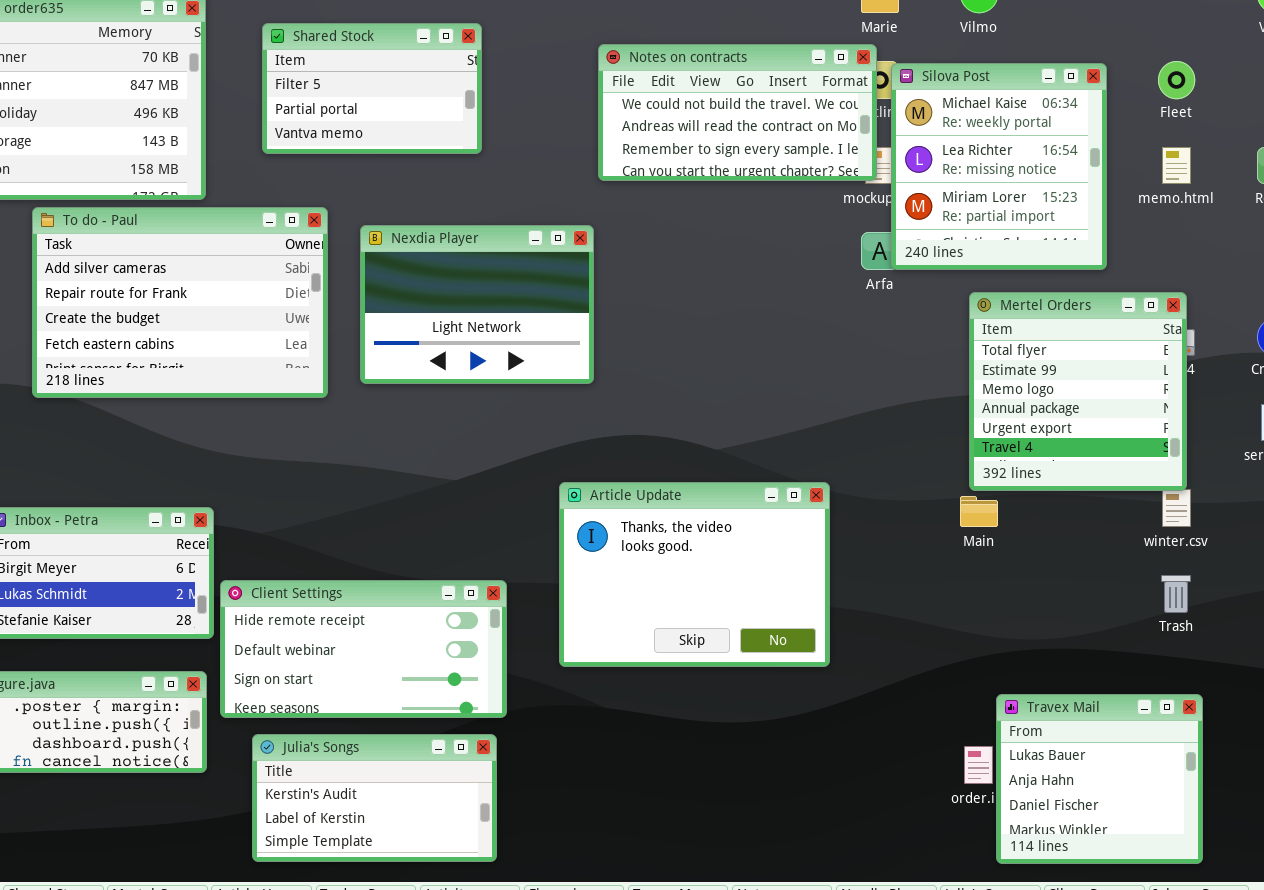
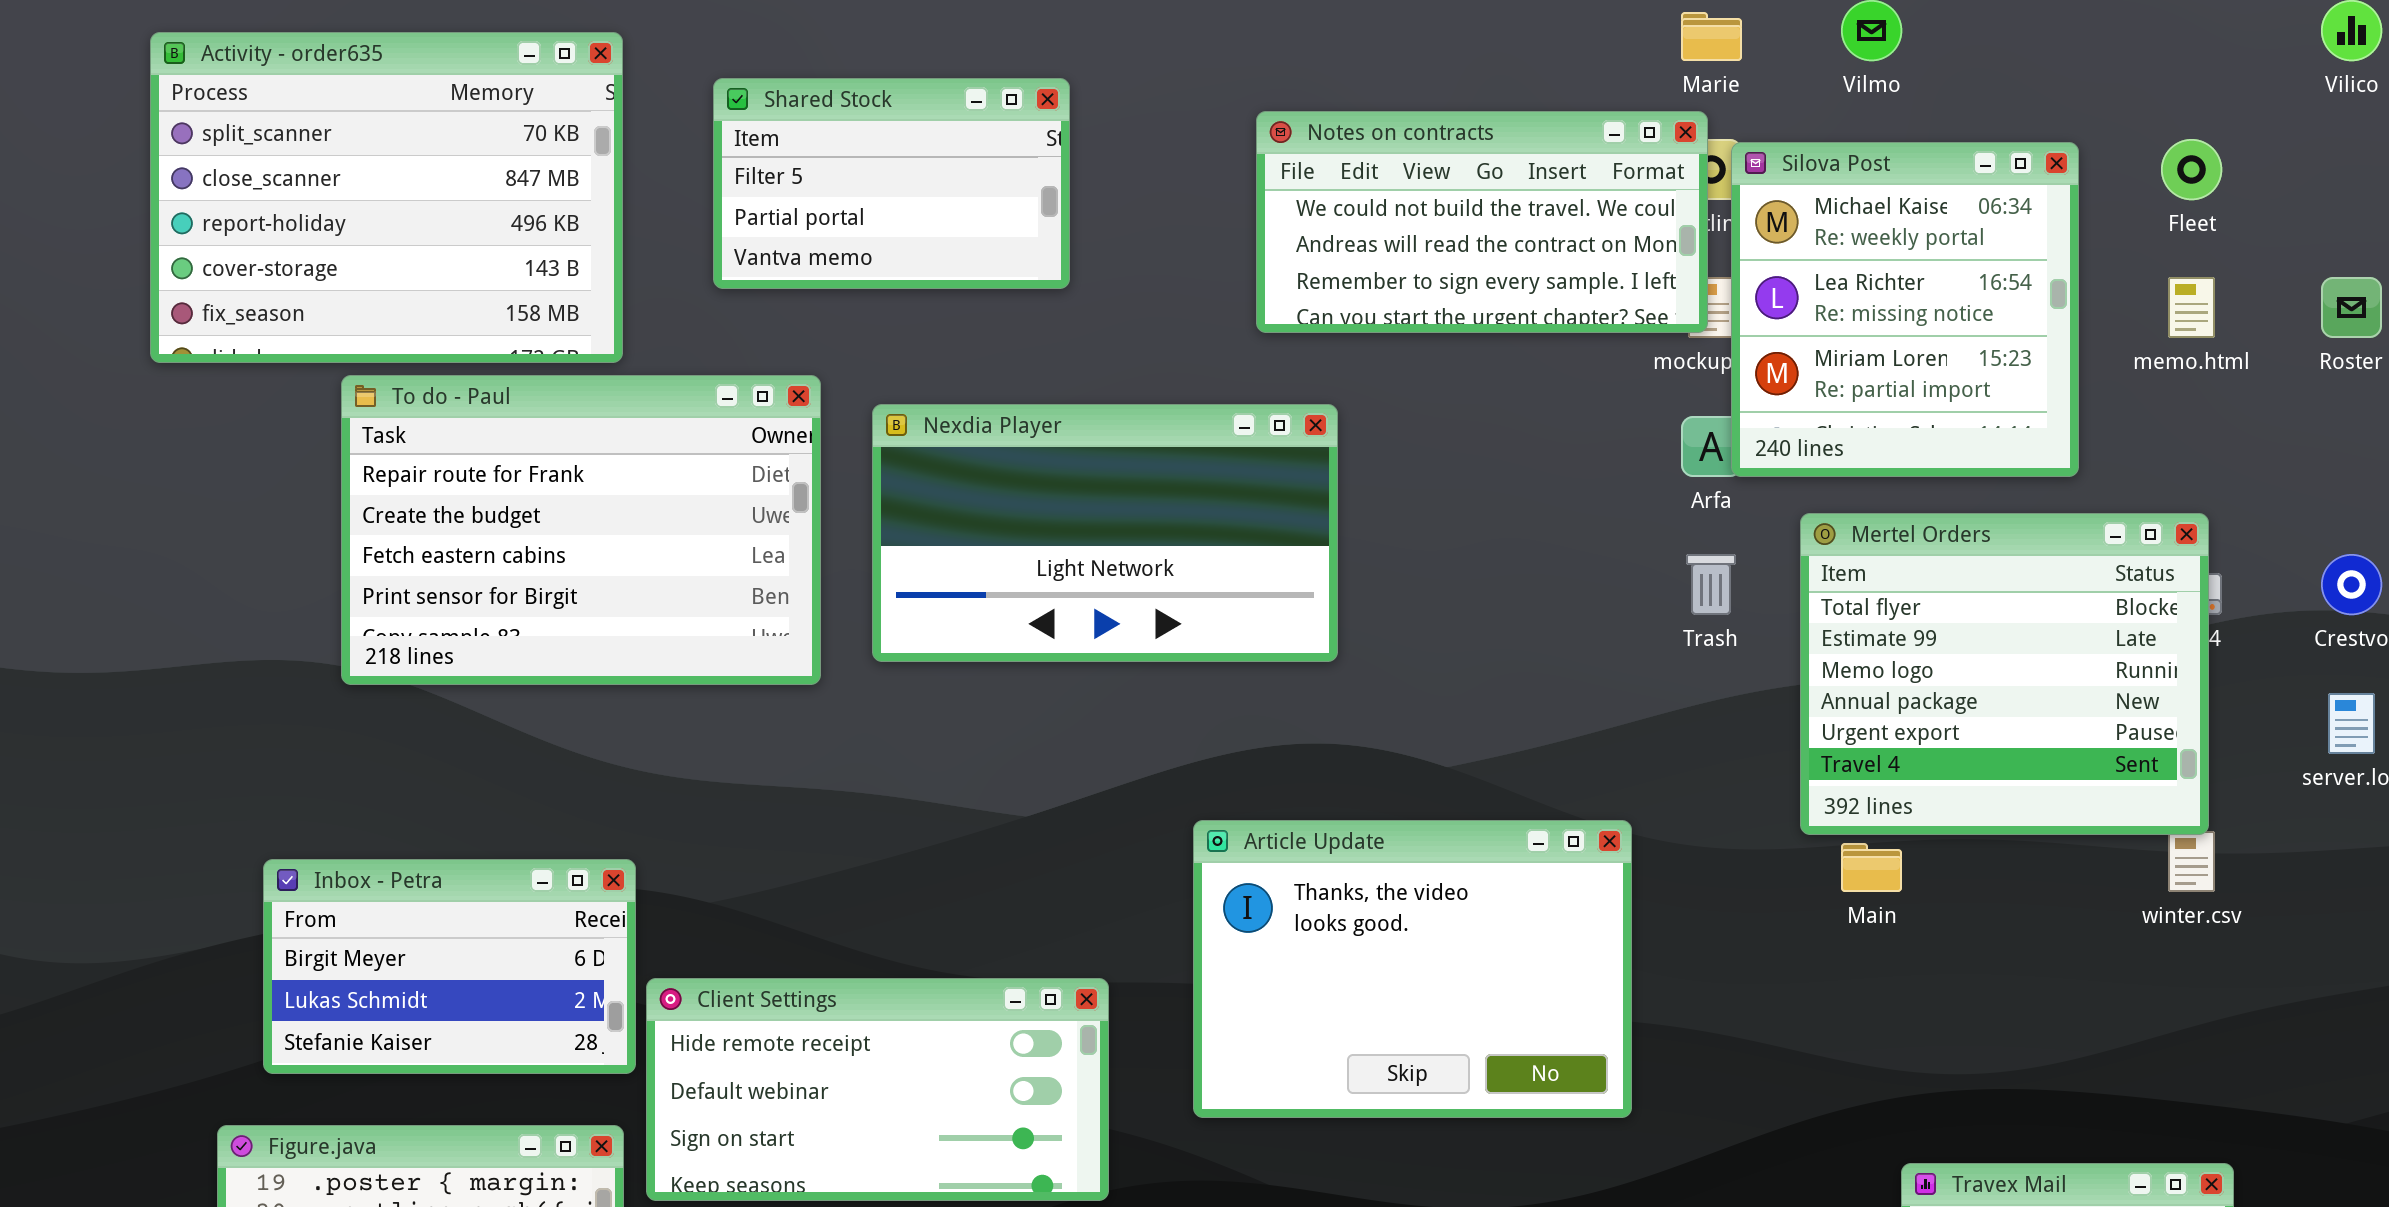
To do - Paul: [32,207,328,398] -> [341,375,821,685], scrolled down 1 row
Nexdia Player: [360,225,594,384] -> [872,404,1338,662], resized
Mertel Orders: [969,292,1187,491] -> [1800,513,2209,835], resized
Trash: [1161,575,1191,613] -> [1686,554,1736,615], moved

